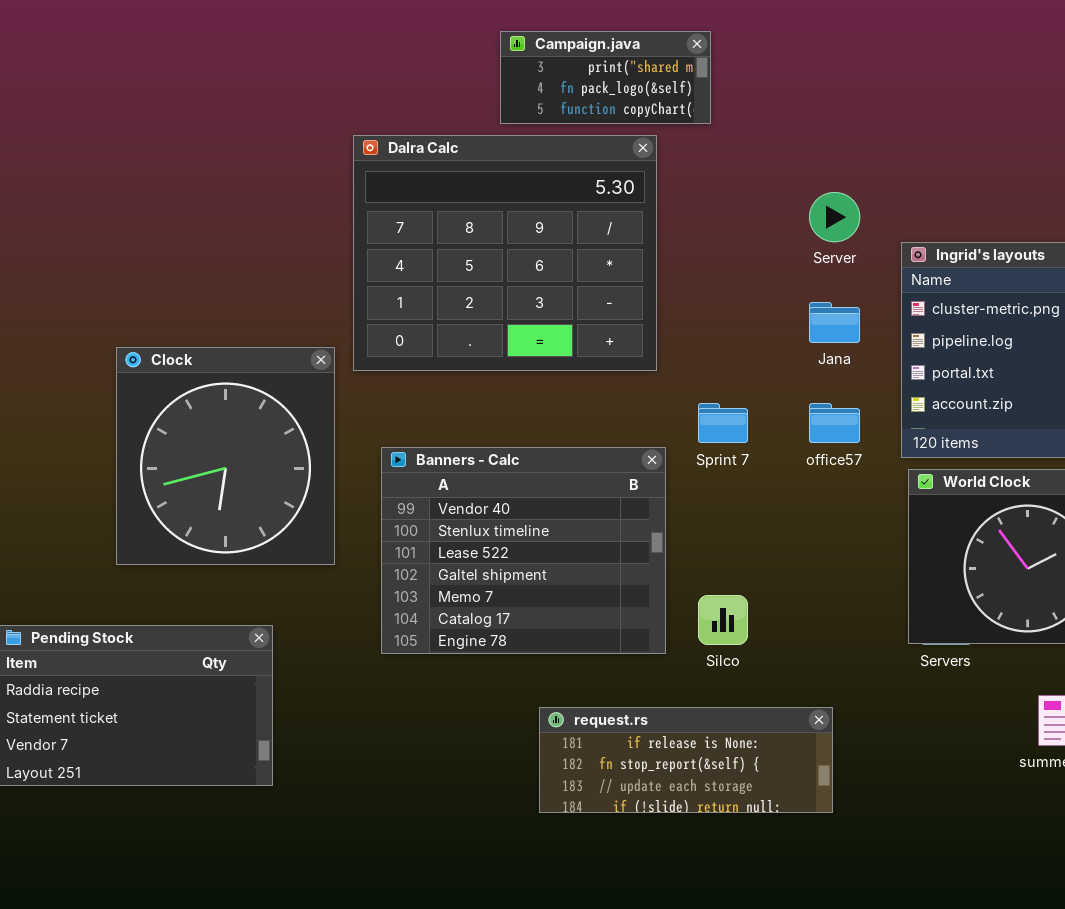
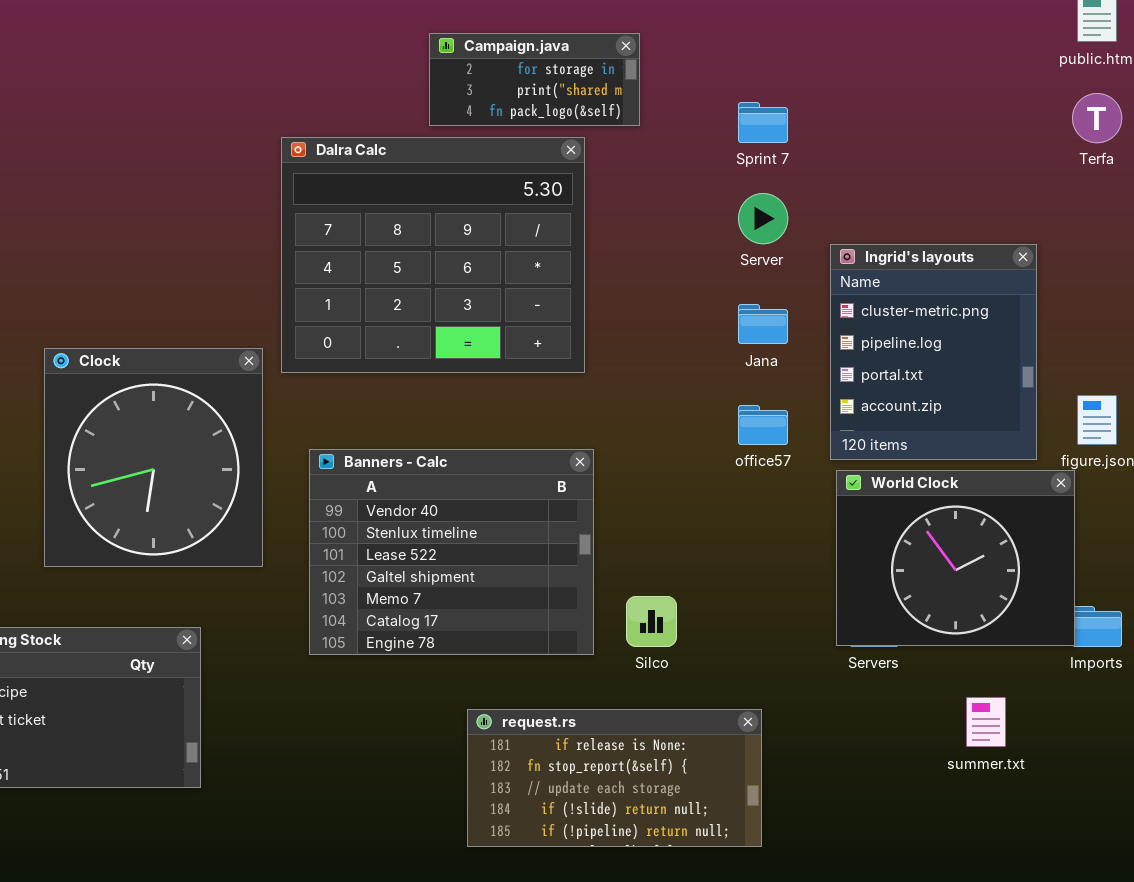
Campaign.java: [500,31,711,124] -> [429,33,640,126], scrolled up 1 row
Sprint 7: [698,403,748,443] -> [738,102,788,143], moved
request.rs: [539,707,833,813] -> [467,709,762,847], resized

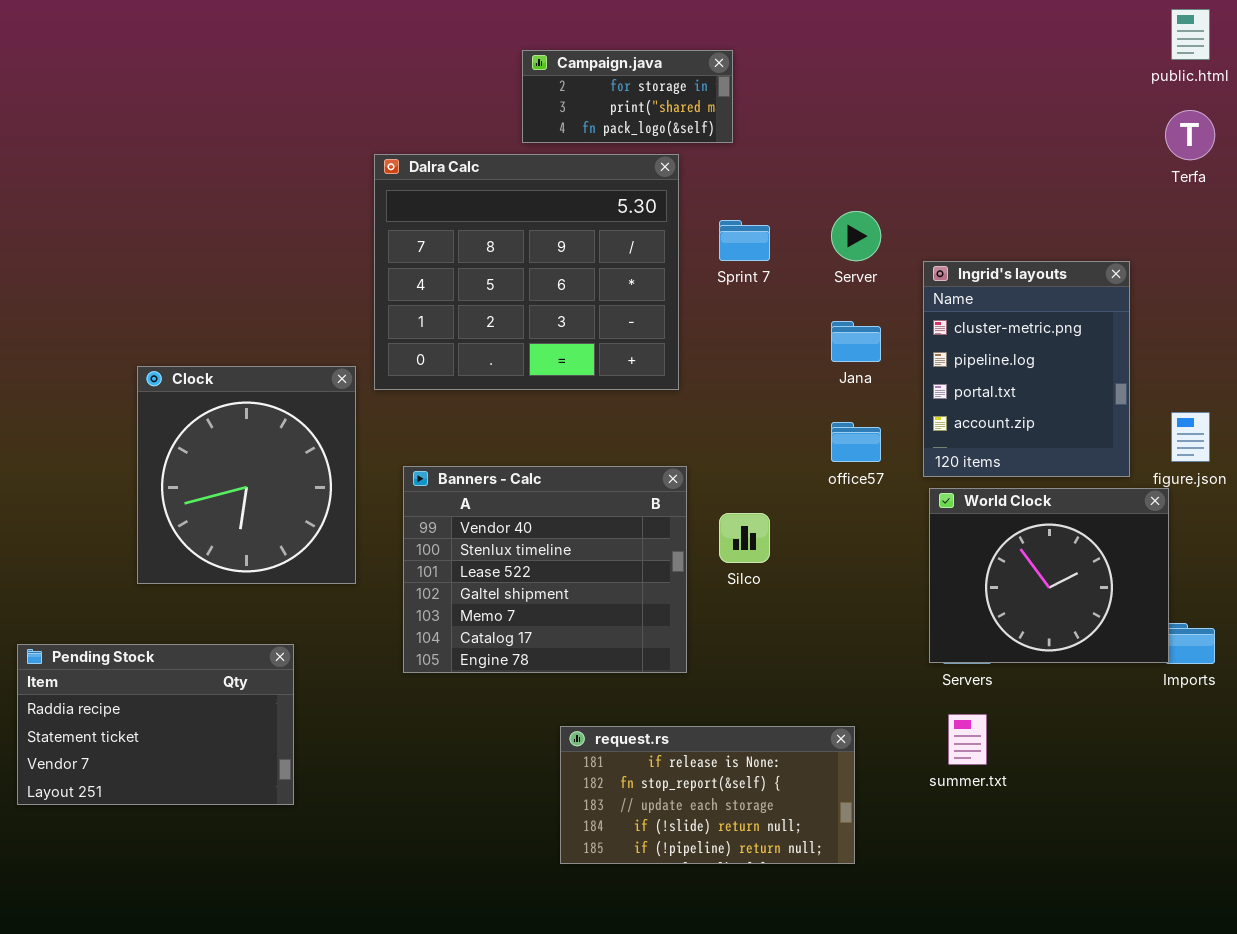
Sprint 7: [738,102,788,143] -> [719,220,770,261], moved
Silco: [626,596,677,647] -> [719,513,770,563], moved
summer.txt: [966,697,1006,747] -> [948,714,987,765], moved

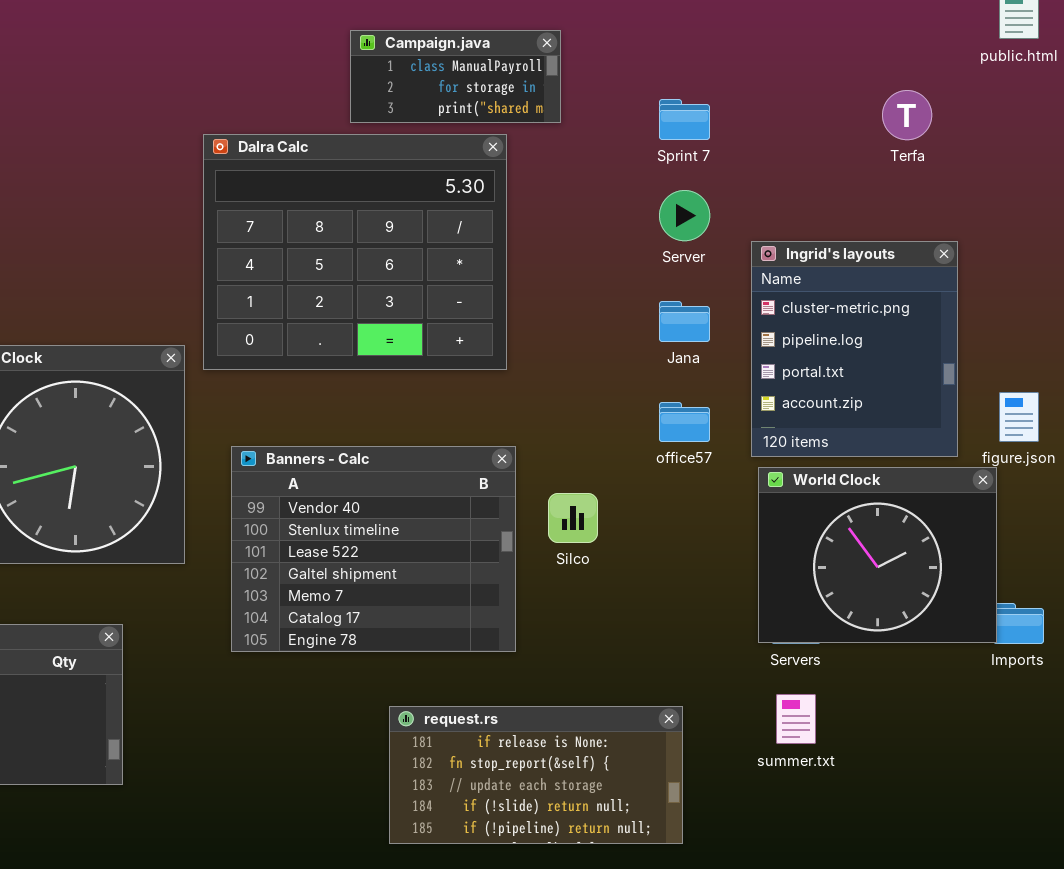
Campaign.java: [522,50,733,143] -> [350,30,561,123], scrolled up 1 row
Terfa: [1165,110,1215,160] -> [882,90,932,140], moved
Sprint 7: [719,220,770,261] -> [659,99,710,140], moved

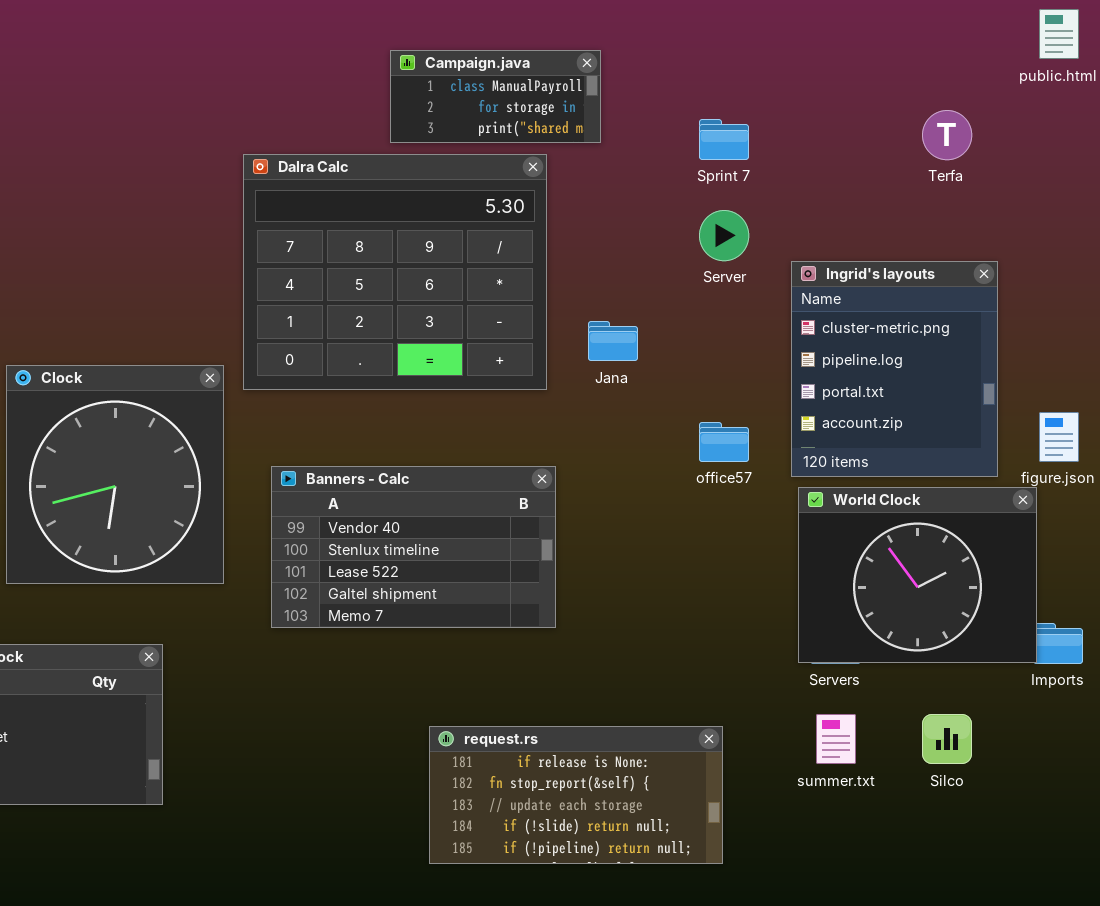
Jana: [659,301,710,342] -> [588,321,638,361], moved
Banners - Calc: [231,446,516,652] -> [271,466,556,628], resized
Silco: [548,493,598,543] -> [922,714,972,764], moved

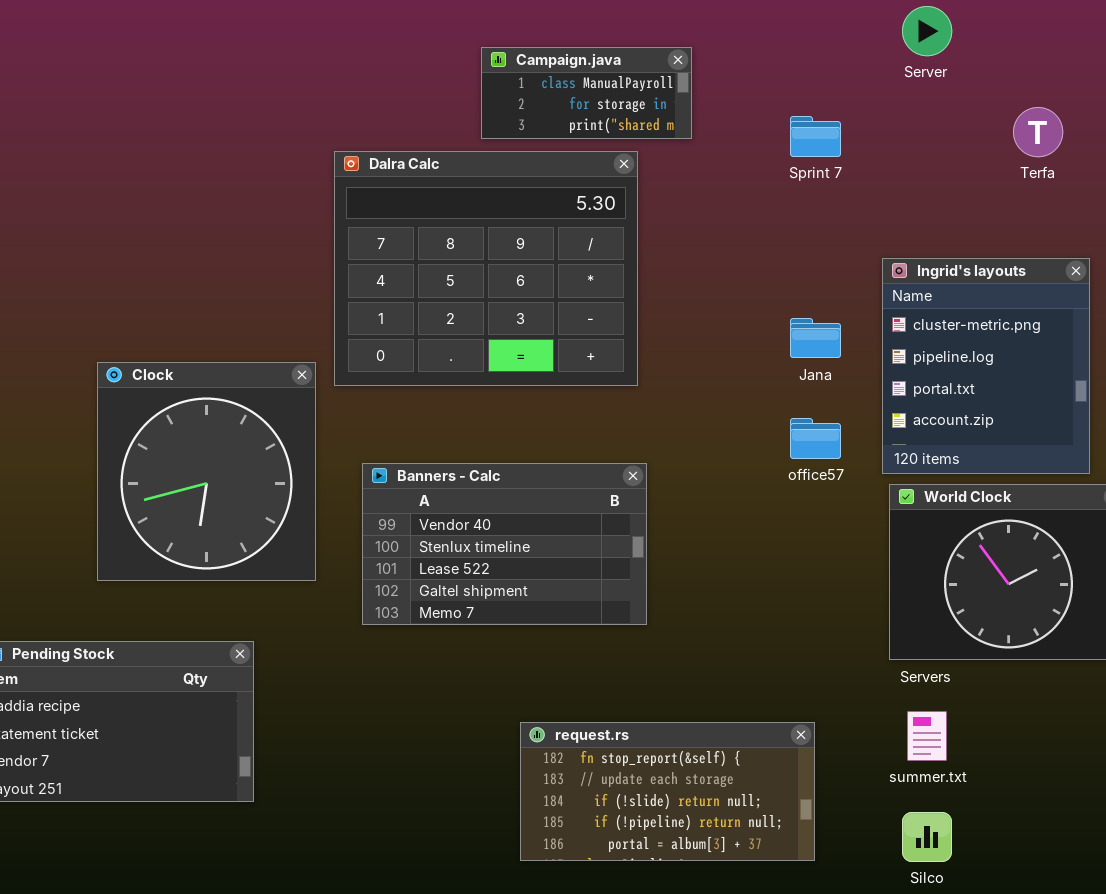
Server: [699,210,749,261] -> [902,6,952,56], moved
Jana: [588,321,638,361] -> [790,318,841,358], moved
Silco: [922,714,972,764] -> [902,812,952,862], moved
request.rs: [429,726,723,864] -> [520,722,815,861], scrolled down 1 row

